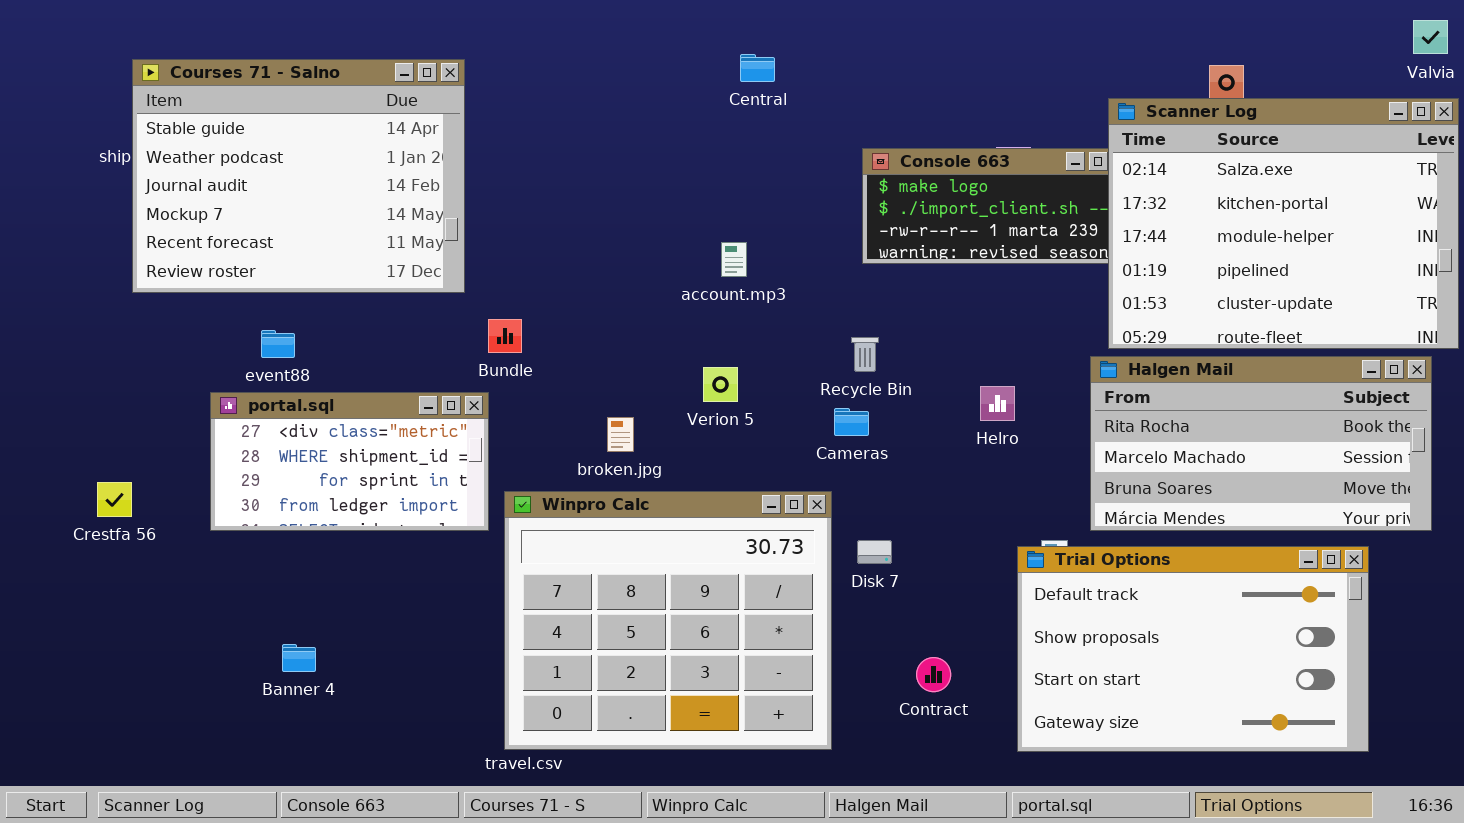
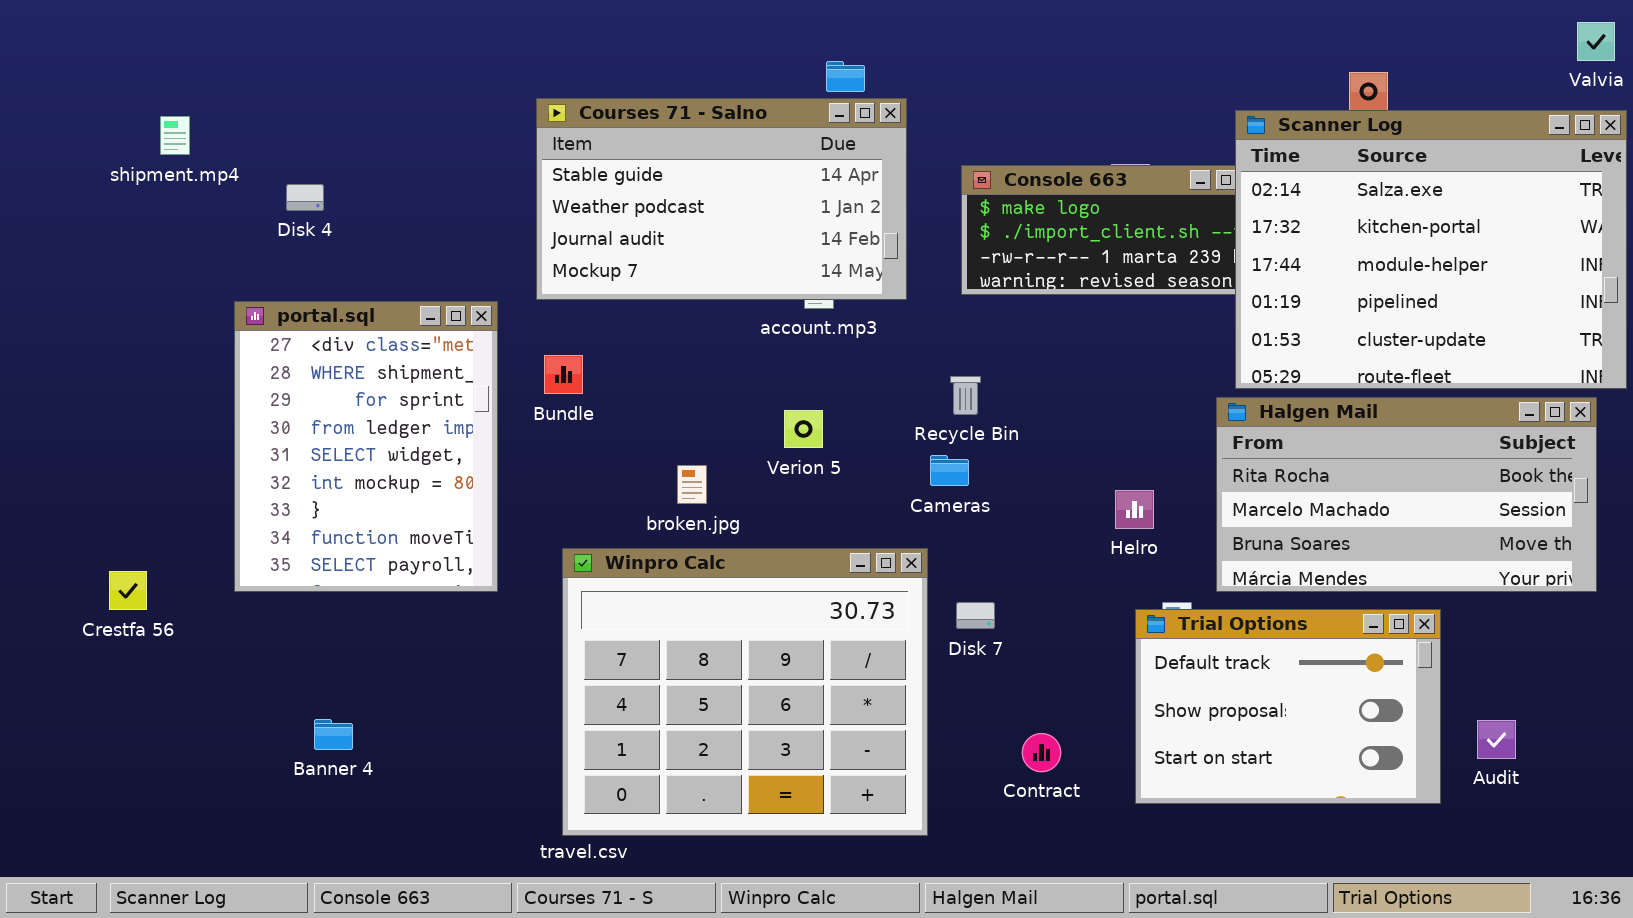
Courses 71 - Salno: [132,59,465,293] -> [536,98,907,300], moved, resized
Helro: [980,386,1015,421] -> [1115,490,1154,529], moved
portal.sql: [210,392,489,531] -> [234,301,498,592], resized
Crestfa 56: [97,482,132,517] -> [109,571,147,610], moved
Trial Options: [1017,546,1369,752] -> [1135,609,1441,804], resized

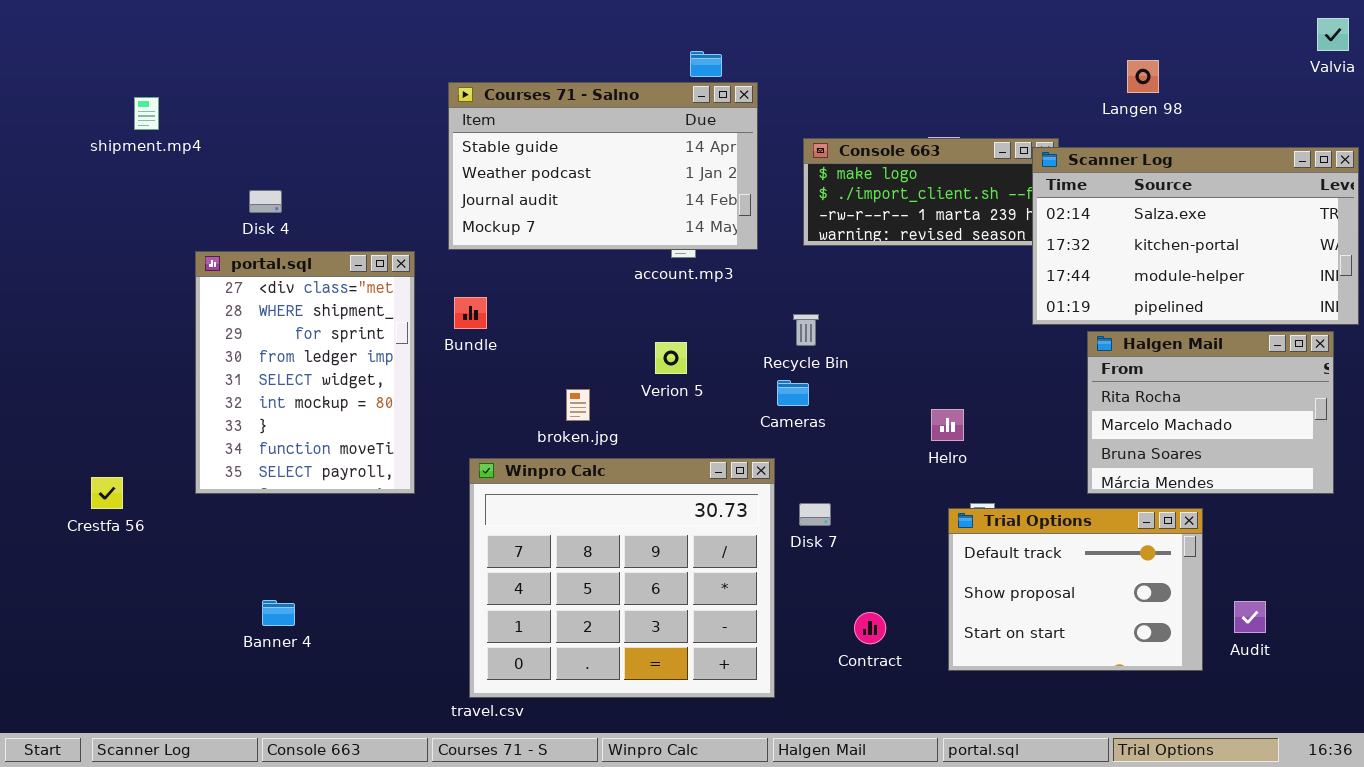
Scanner Log: [1235,110,1627,389] -> [1032,147,1359,325], resized
Disk 4: [286,184,324,211] -> [249,190,282,213], moved
Halgen Mail: [1216,397,1597,592] -> [1087,331,1334,494], resized

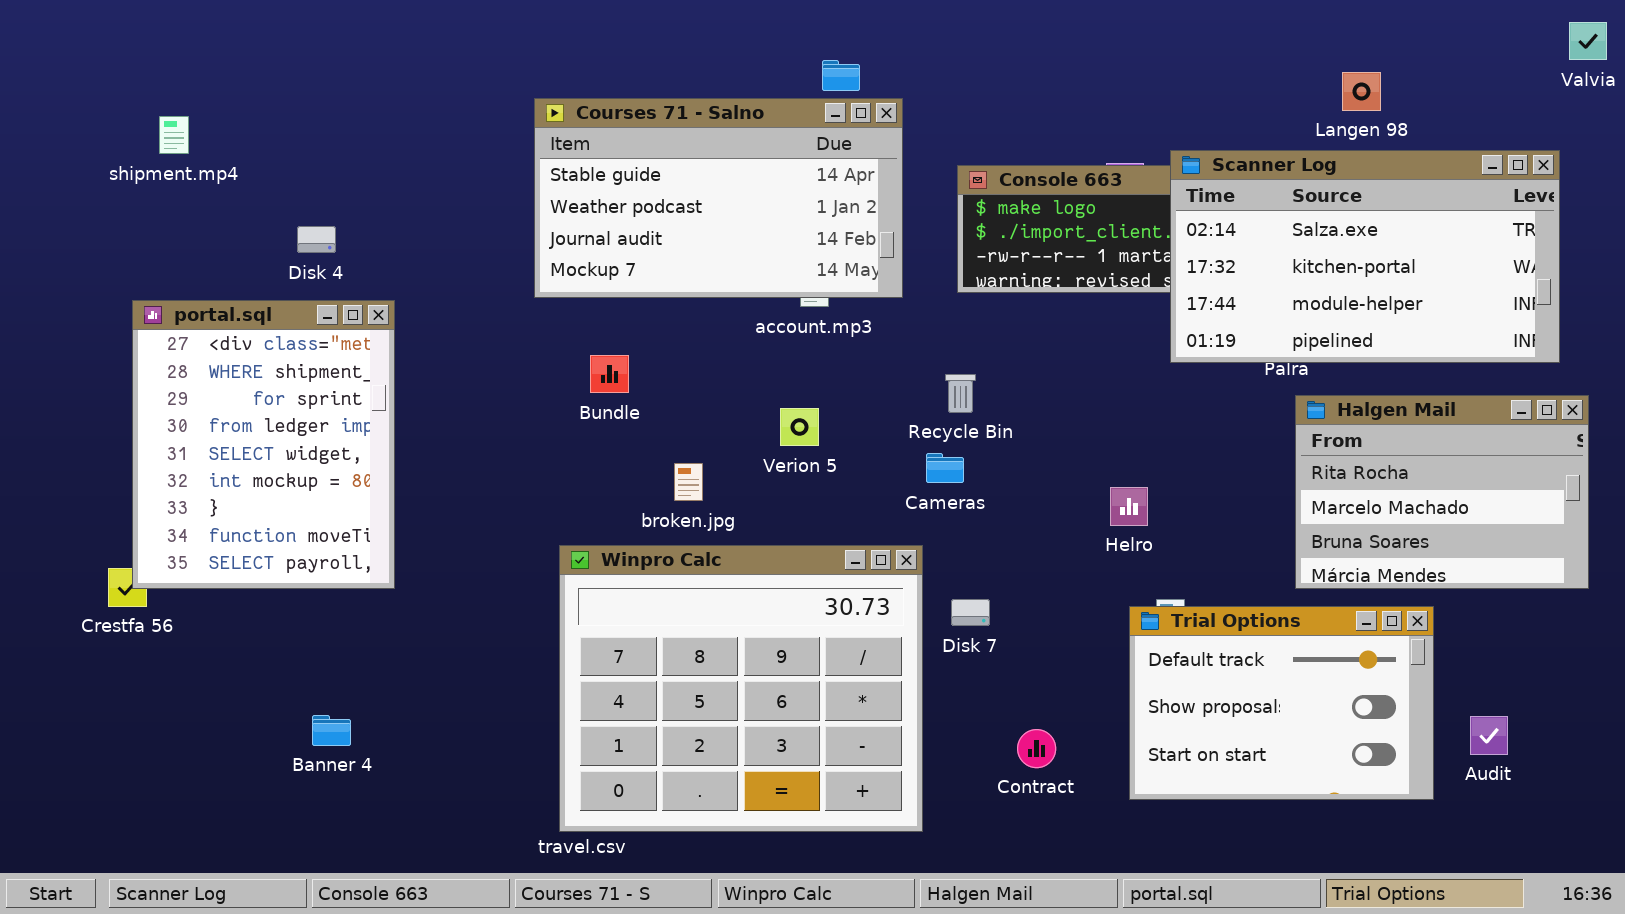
Scanner Log: [1032,147,1359,325] -> [1170,150,1560,363], moved
portal.sql: [195,251,415,494] -> [132,300,395,589], moved
Bundle: [454,297,487,329] -> [590,355,629,393], moved

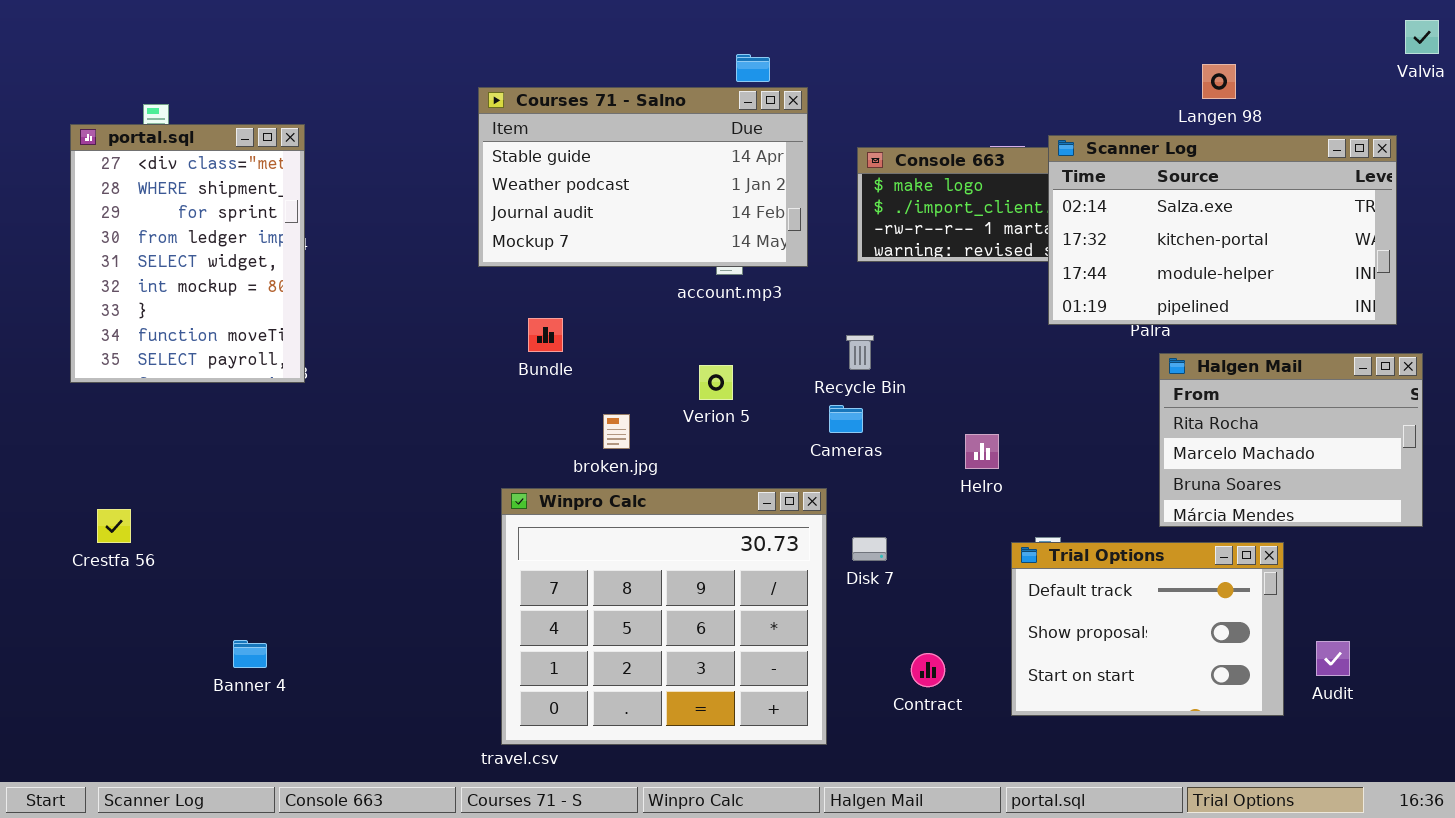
portal.sql: [132,300,395,589] -> [70,124,305,383], moved
Helro: [1110,487,1148,526] -> [965,434,999,469], moved
Banner 4: [312,715,351,746] -> [233,640,267,668], moved

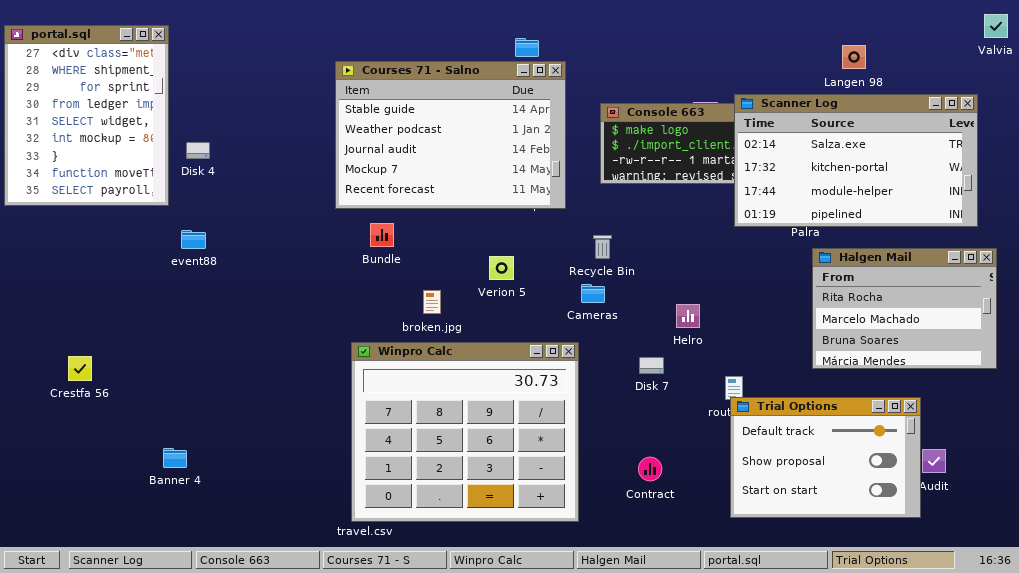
Courses 71 - Salno: [478,87,808,267] -> [335,61,566,209], resized
portal.sql: [70,124,305,383] -> [4,25,169,206], moved
Disk 7: [852,537,887,561] -> [639,357,664,374], moved
Trial Options: [1011,542,1284,716] -> [730,397,921,518], moved

